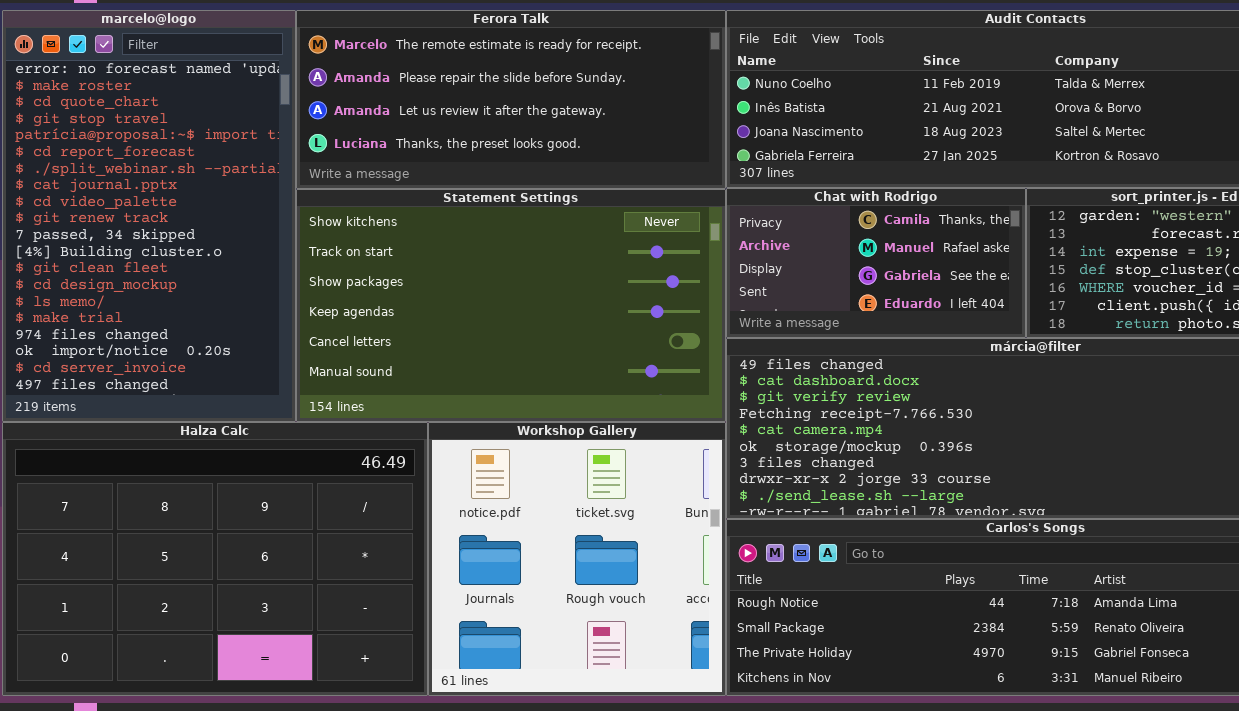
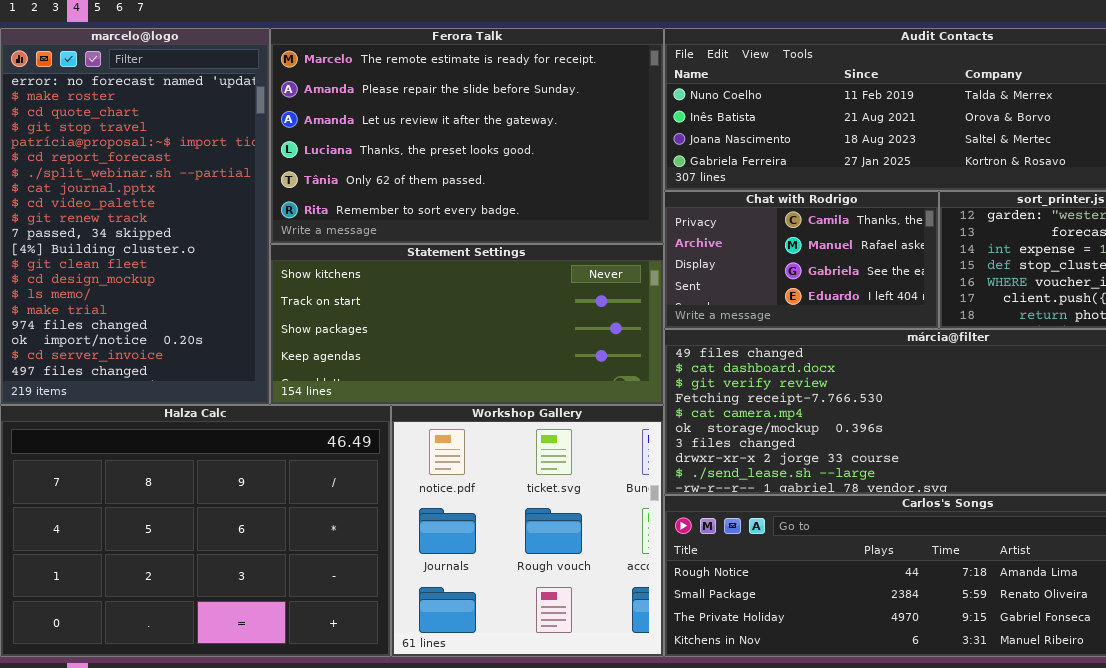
Ferora Talk: [296,10,726,189] -> [270,28,664,244], resized
Statement Settings: [296,189,726,422] -> [270,244,664,405], resized

